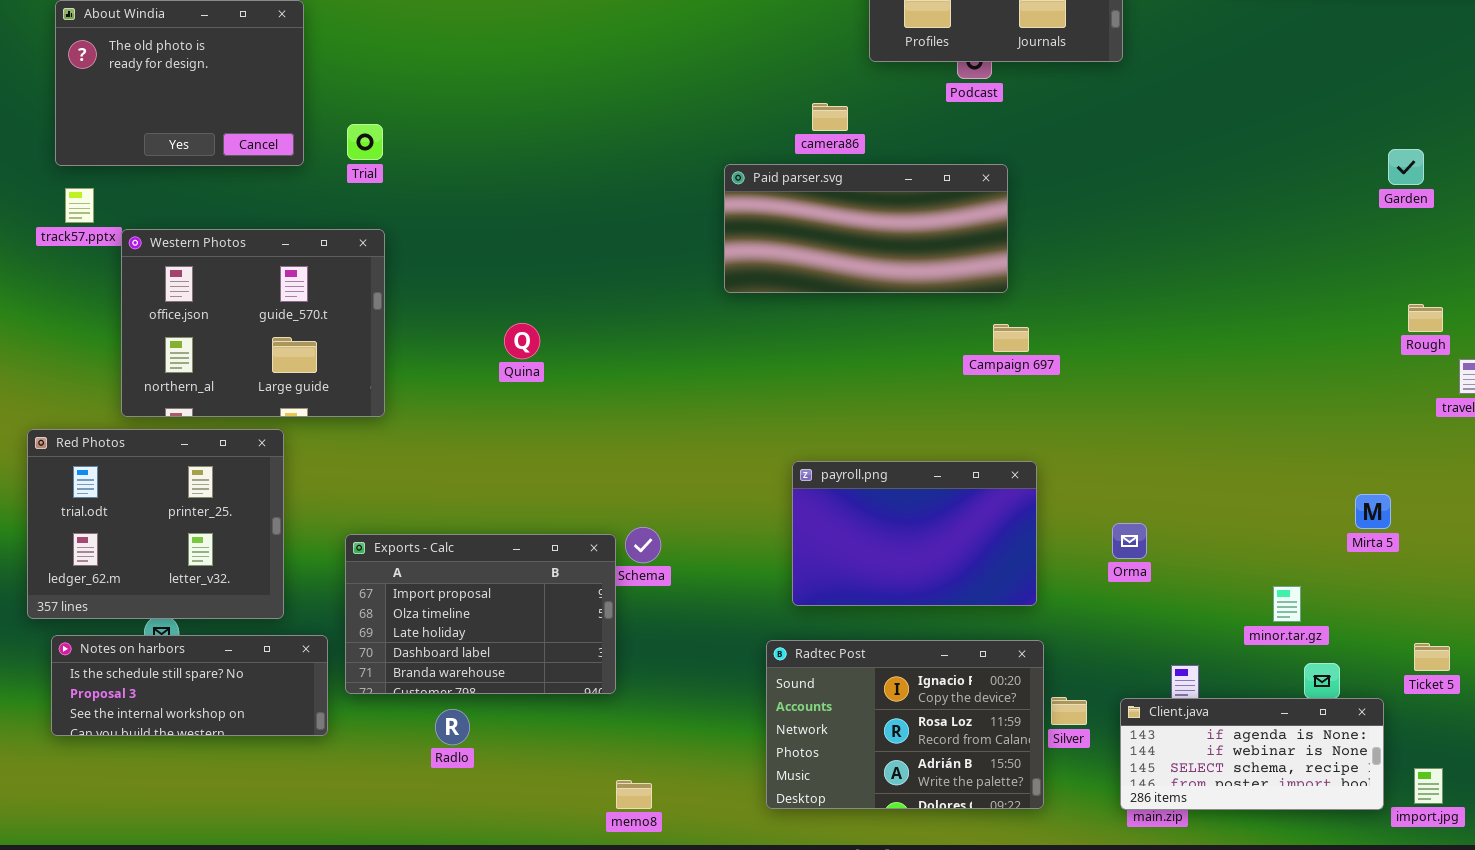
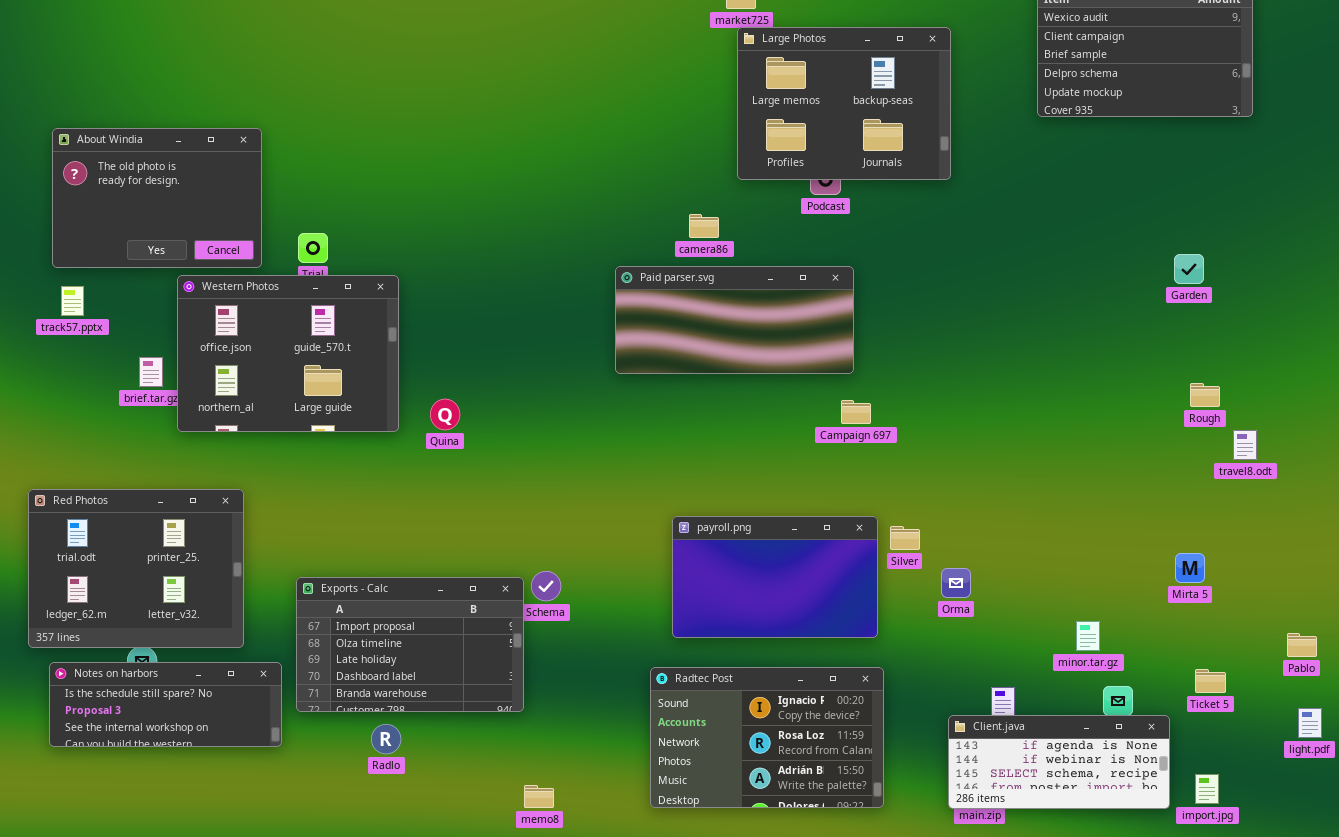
Western Photos: [121,229,385,417] -> [177,275,399,432], moved
Mirta 5: [1355,494,1391,529] -> [1175,553,1205,583], moved
Silver: [1051,697,1087,725] -> [890,526,920,550], moved

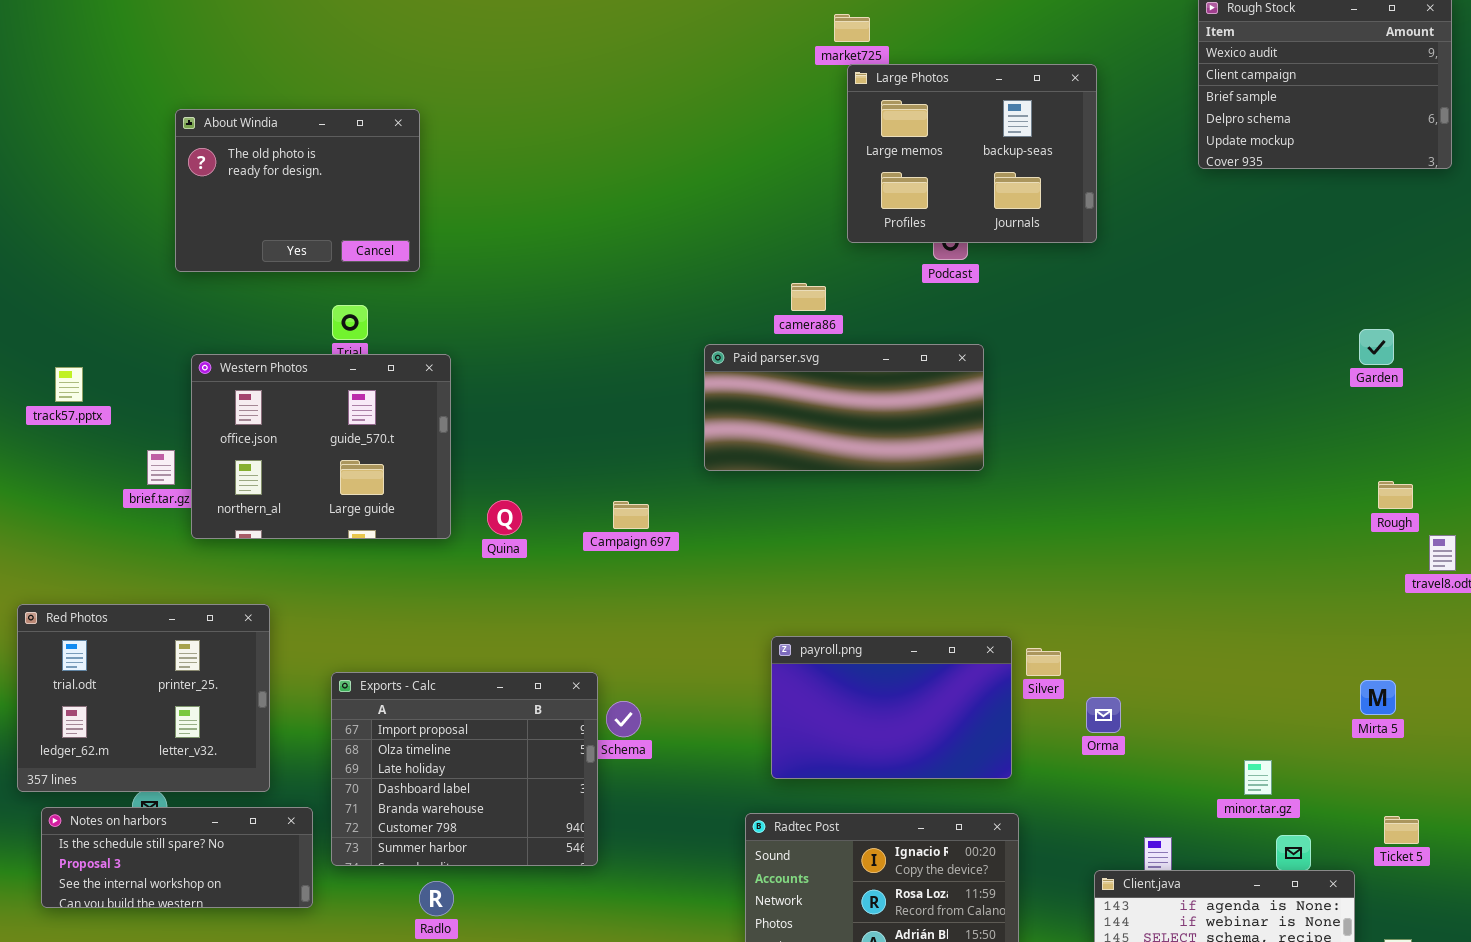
About Windia: [52,128,262,268] -> [175,109,420,272], moved
Campaign 697: [841,400,871,424] -> [613,501,649,529], moved
Exports - Calc: [296,577,524,712] -> [331,672,598,866], resized

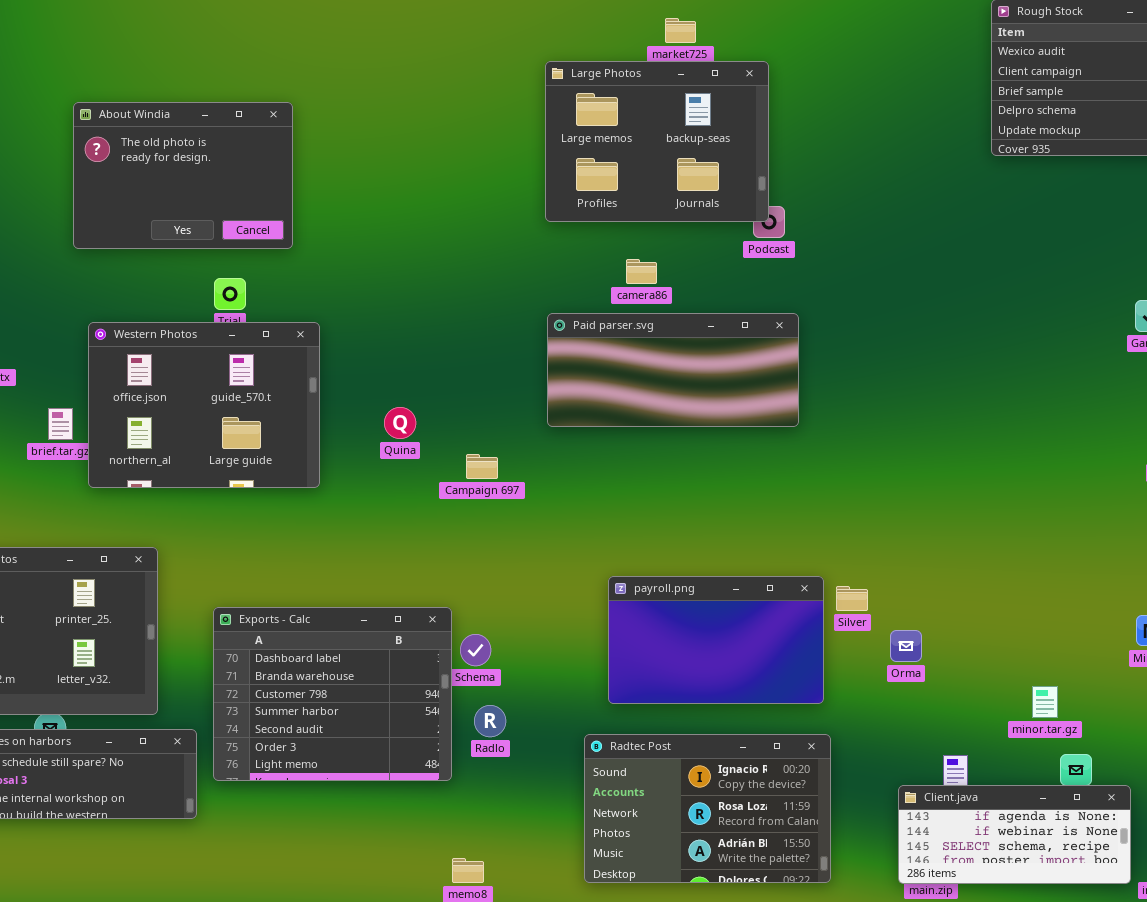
Large Photos: [847,64,1097,243] -> [545,61,769,222], moved
Quina: [487,500,522,535] -> [384,407,416,439], moved
Exports - Calc: [331,672,598,866] -> [213,607,452,781], scrolled down 3 rows
Radlo: [419,881,454,916] -> [474,705,506,737], moved

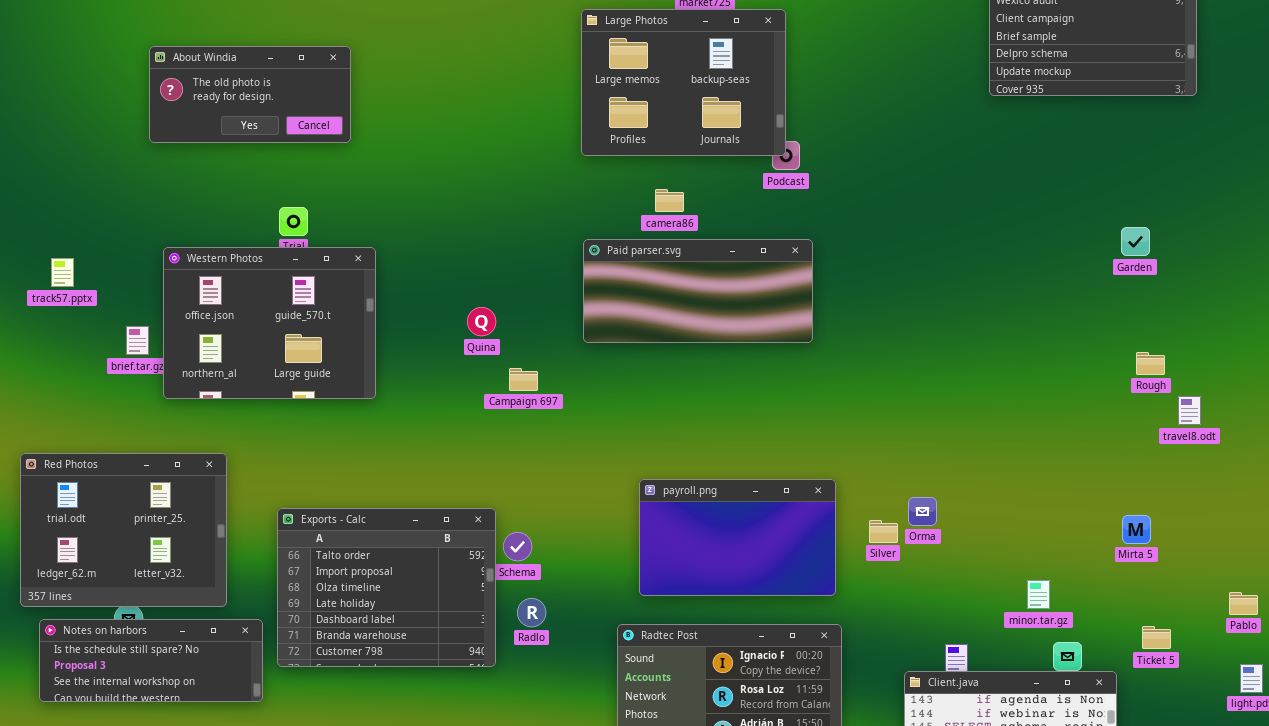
About Windia: [73,102,293,249] -> [149,46,351,143], resized
Quina: [384,407,416,439] -> [467,307,496,336], moved
Silver: [836,586,868,611] -> [869,520,898,543], moved
Exports - Calc: [213,607,452,781] -> [277,508,496,667], scrolled up 4 rows
Orma: [890,630,922,662] -> [908,497,937,526], moved

